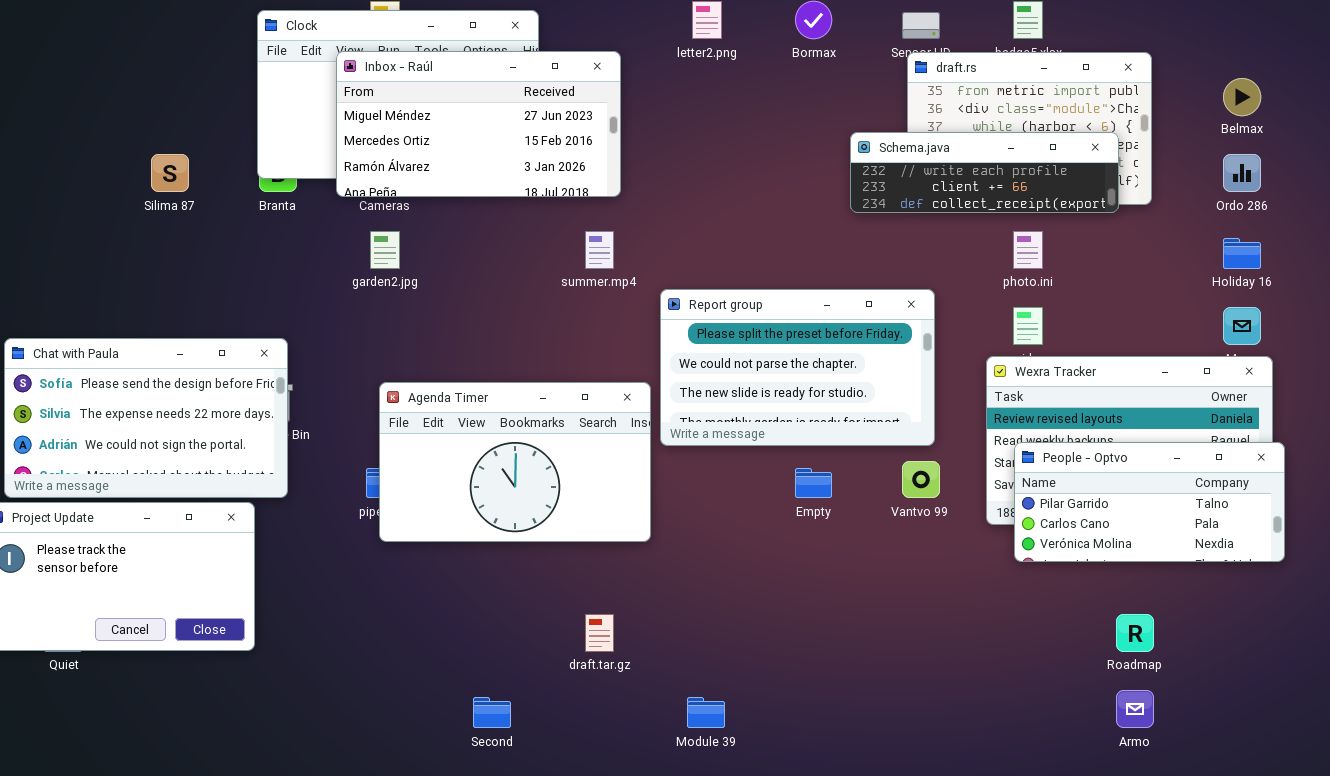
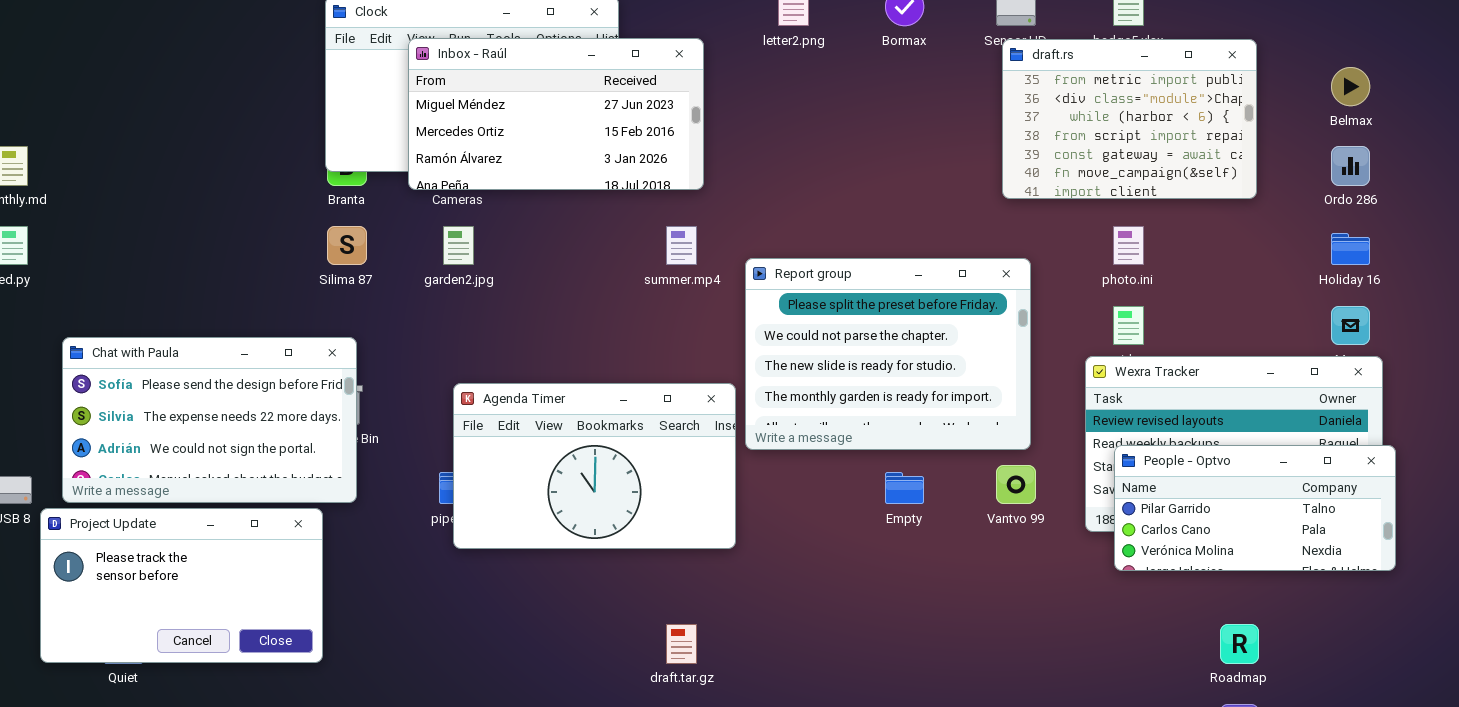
Schema.java: [850,132,1119,213] -> none, closed
Silima 87: [151,154,189,192] -> [327,226,367,265], moved
Report group: [660,289,935,446] -> [745,258,1031,450], resized

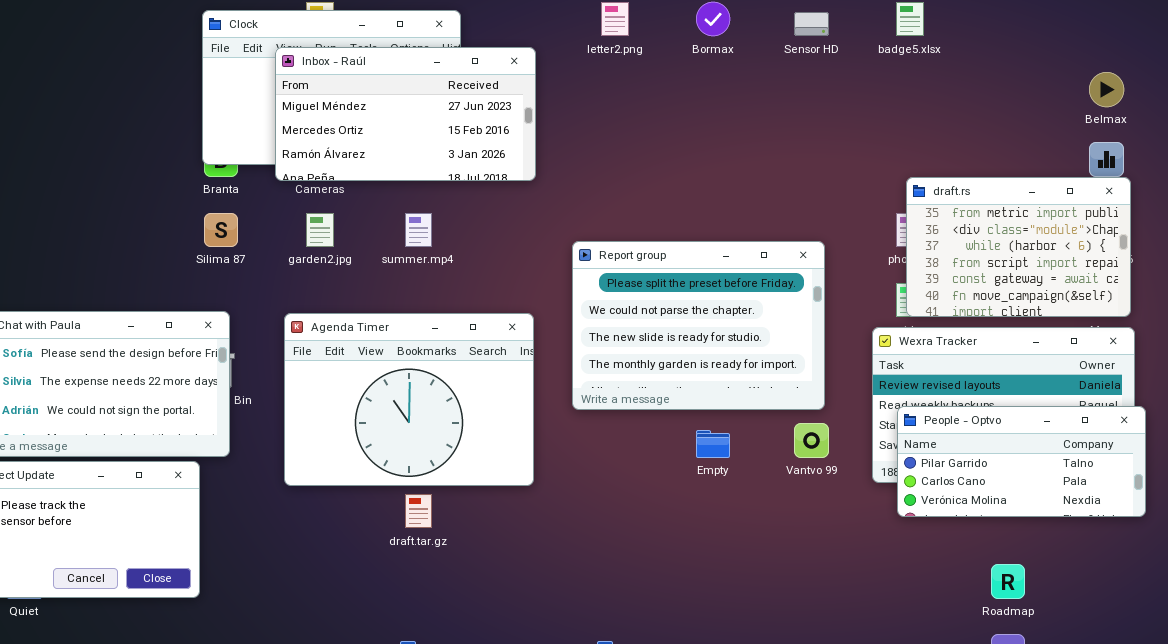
draft.rs: [1002,39,1257,199] -> [906,177,1131,317], moved
summer.mp4: [666,226,697,265] -> [405,213,432,247], moved
Agenda Timer: [453,383,736,549] -> [284,313,534,486], moved, resized
draft.tar.gz: [666,624,697,664] -> [405,494,432,528], moved

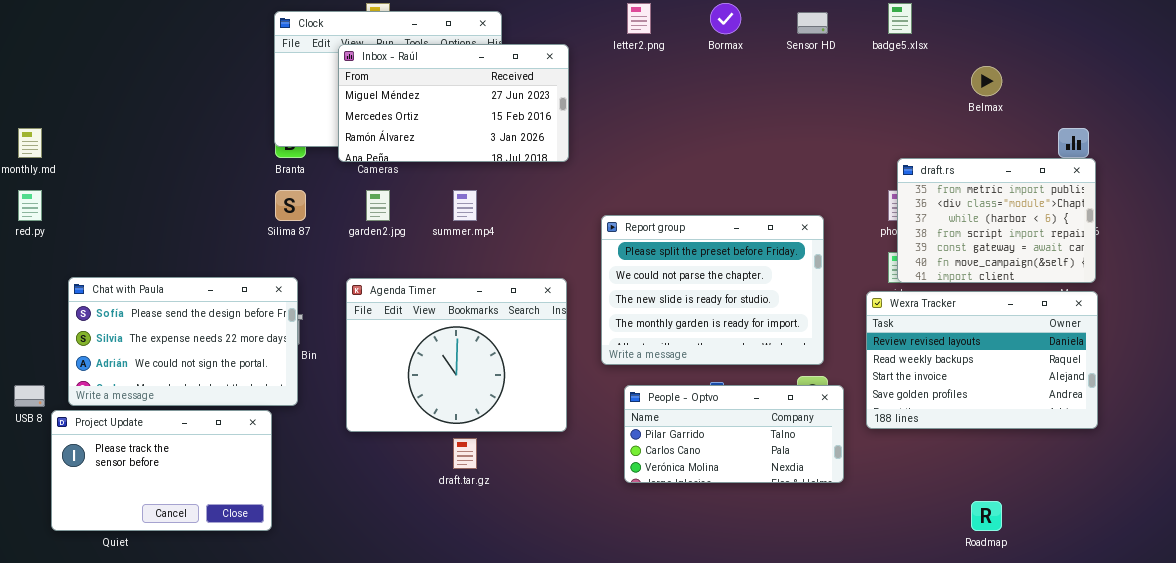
Belmax: [1089,72,1124,107] -> [971,66,1002,96], moved
People - Optvo: [897,406,1146,517] -> [624,385,844,483], moved

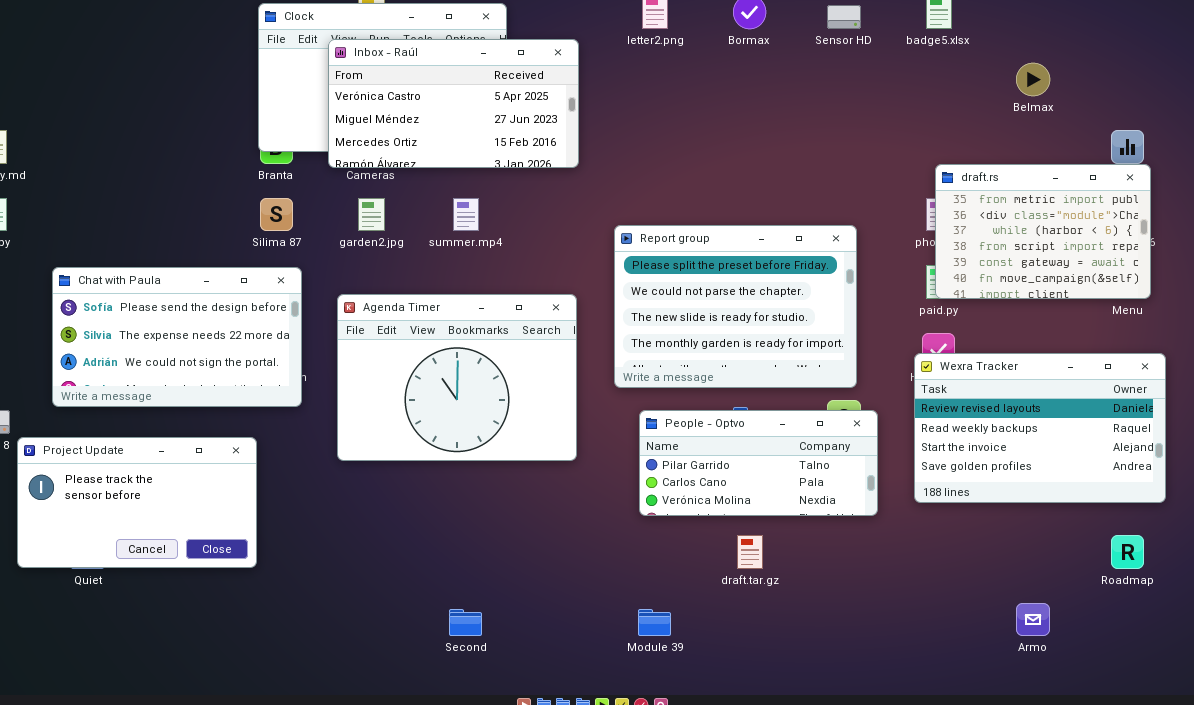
Inbox - Raúl: [338,44,569,162] -> [328,39,579,168], scrolled up 1 row
Chat with Paula: [68,277,298,406] -> [52,267,302,407], moved
Wexra Tracker: [866,291,1098,429] -> [914,353,1166,503], moved
draft.tar.gz: [453,438,477,469] -> [737,535,763,569], moved
Roadmap: [971,501,1002,531] -> [1111,535,1144,569], moved

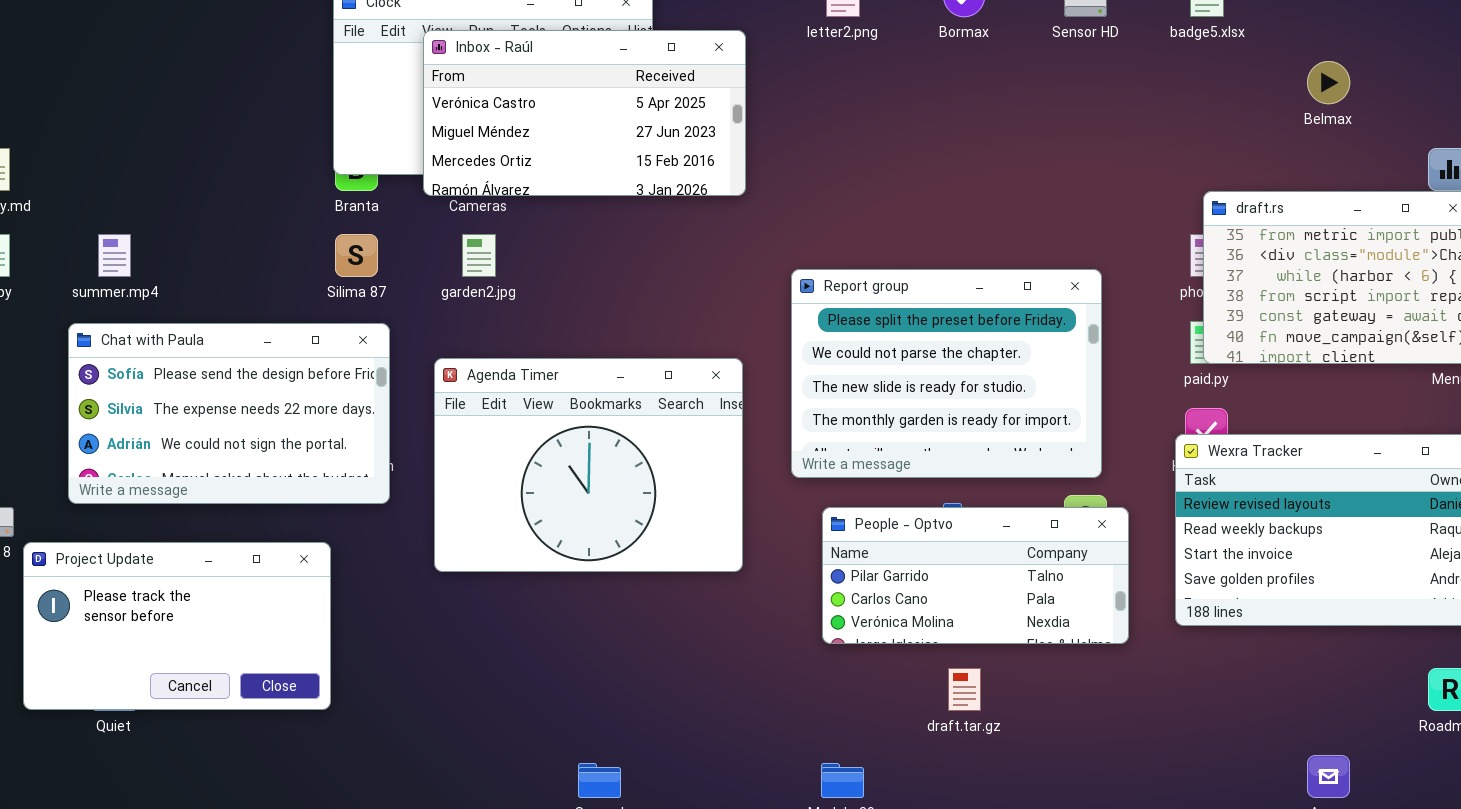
summer.mp4: [453,198,479,231] -> [98,234,131,277], moved

